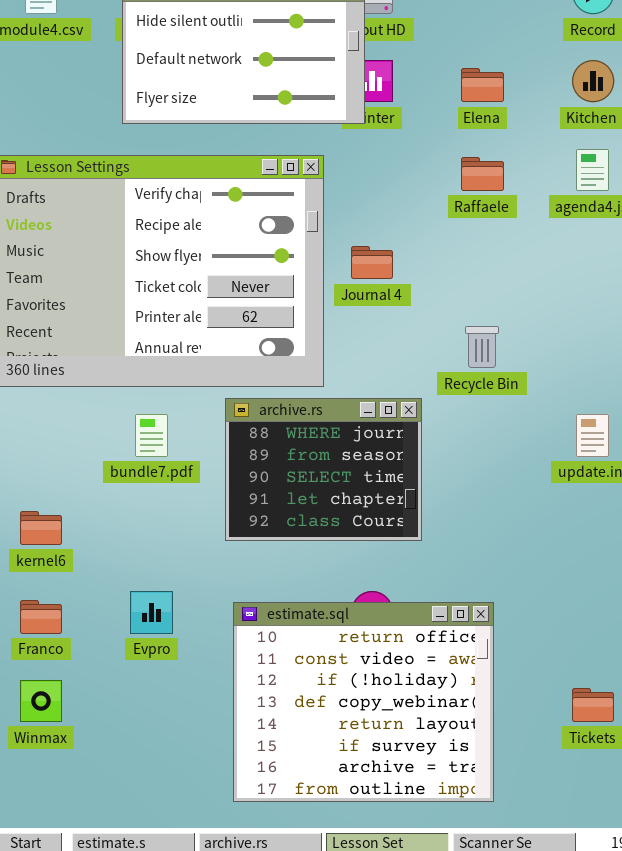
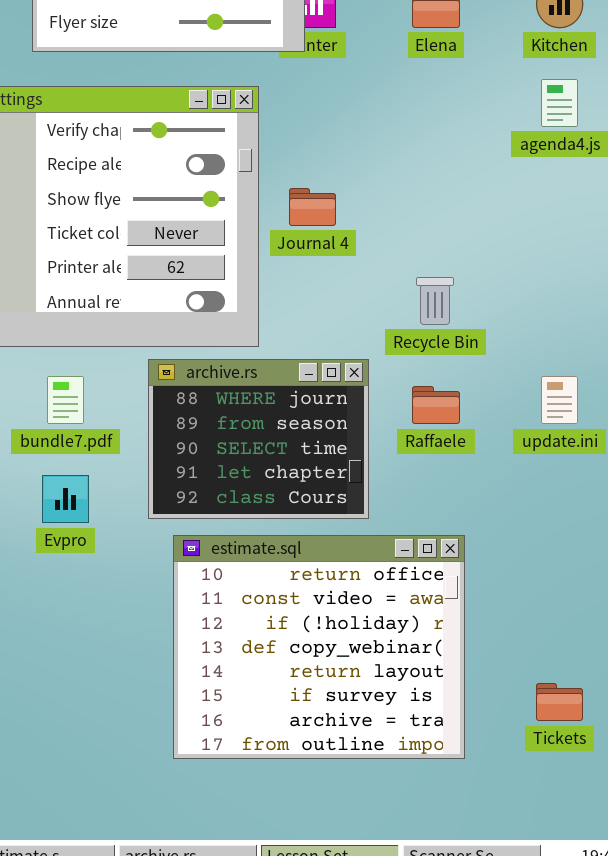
Raffaele: [461,157,504,191] -> [412,386,460,424], moved
Evpro: [130,591,173,634] -> [42,475,89,523], moved
estimate.sql: [233,602,494,802] -> [173,535,465,759], moved

